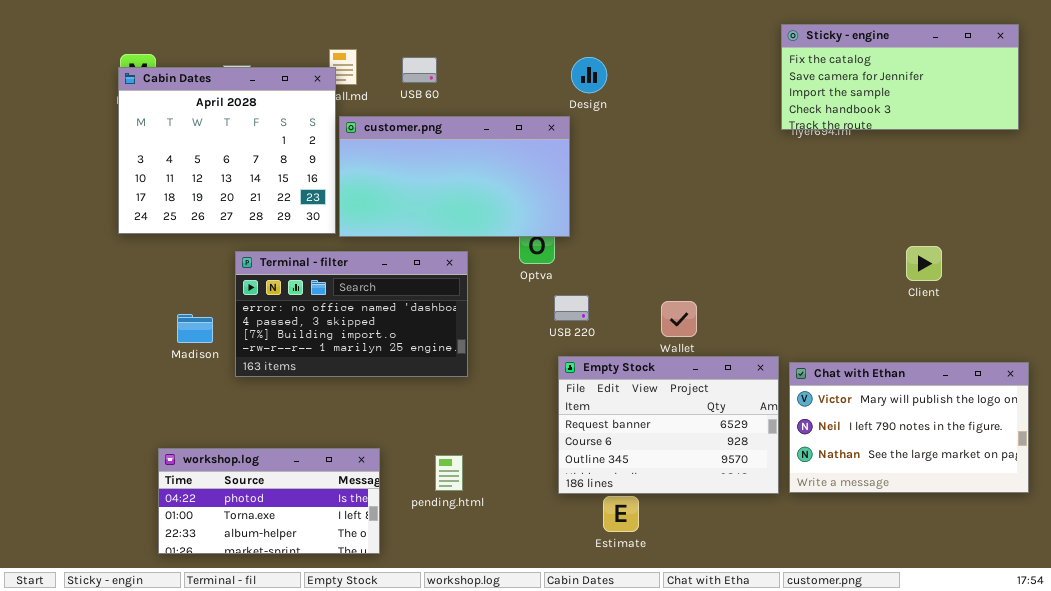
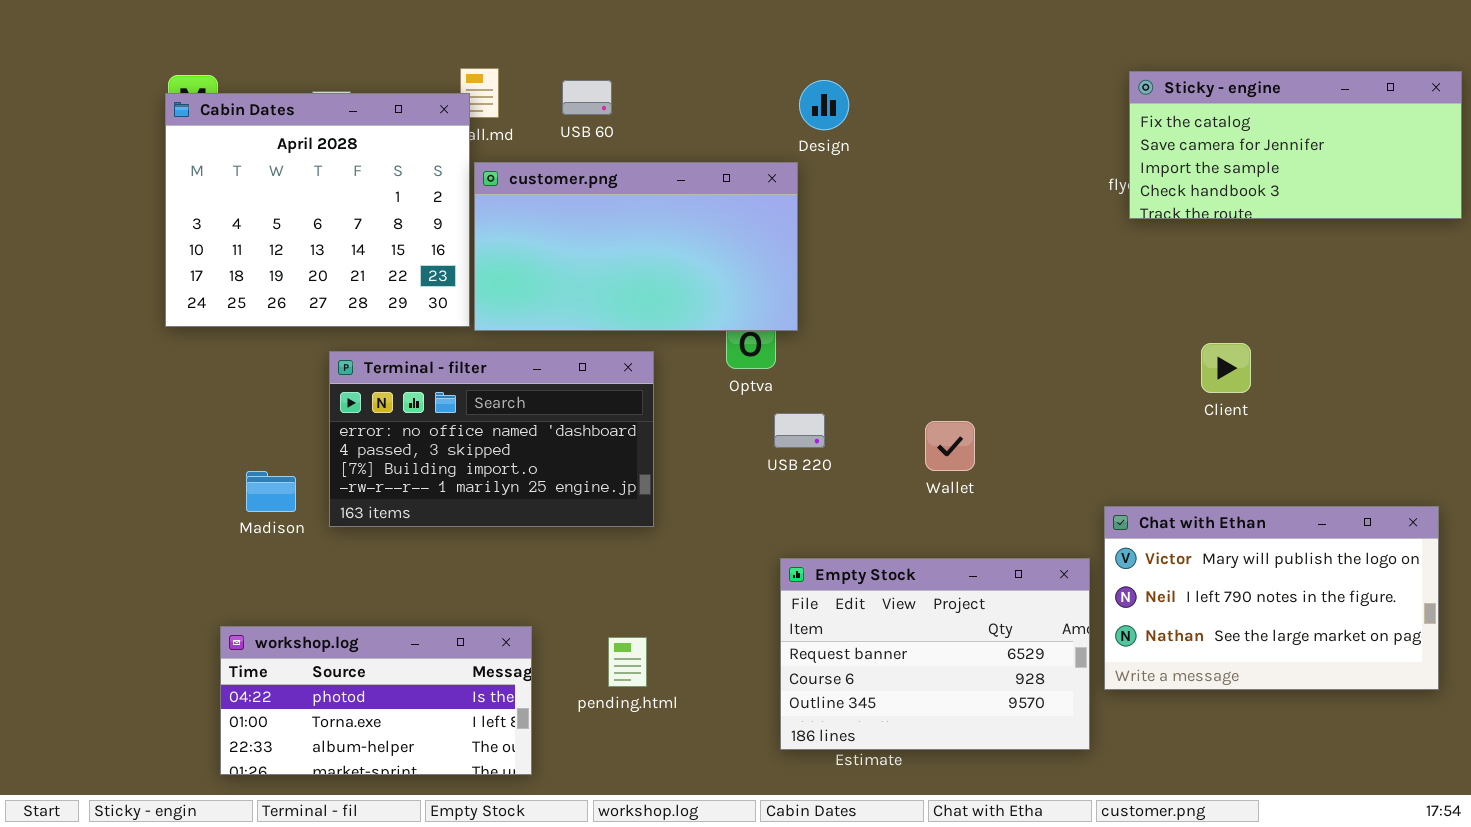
Sticky - engine: [781,24,1019,130] -> [1129,71,1462,219], moved
Client: [906,246,942,281] -> [1201,343,1251,393], moved
Madison: [177,314,213,343] -> [246,471,296,512], moved
Empty Stock: [558,356,779,494] -> [780,558,1090,750], moved

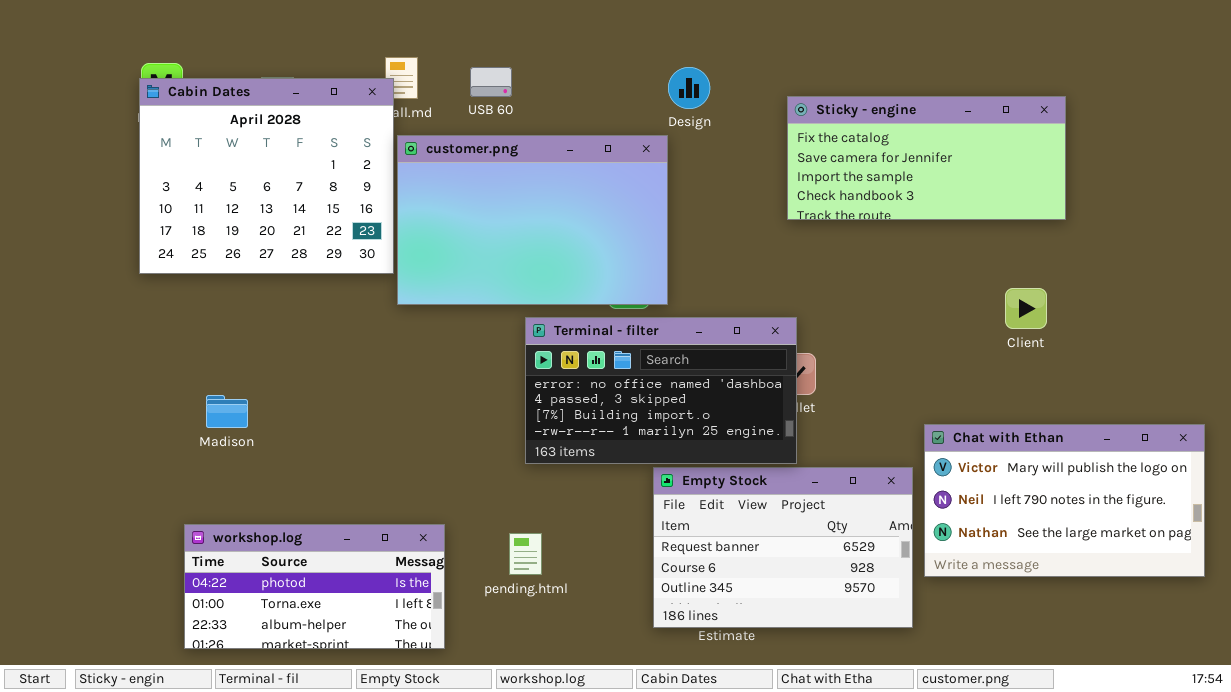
Sticky - engine: [1129,71,1462,219] -> [787,96,1066,220], moved
customer.png: [474,162,798,331] -> [397,135,668,305], resized
Terminal - filter: [329,351,654,527] -> [525,317,797,464], moved

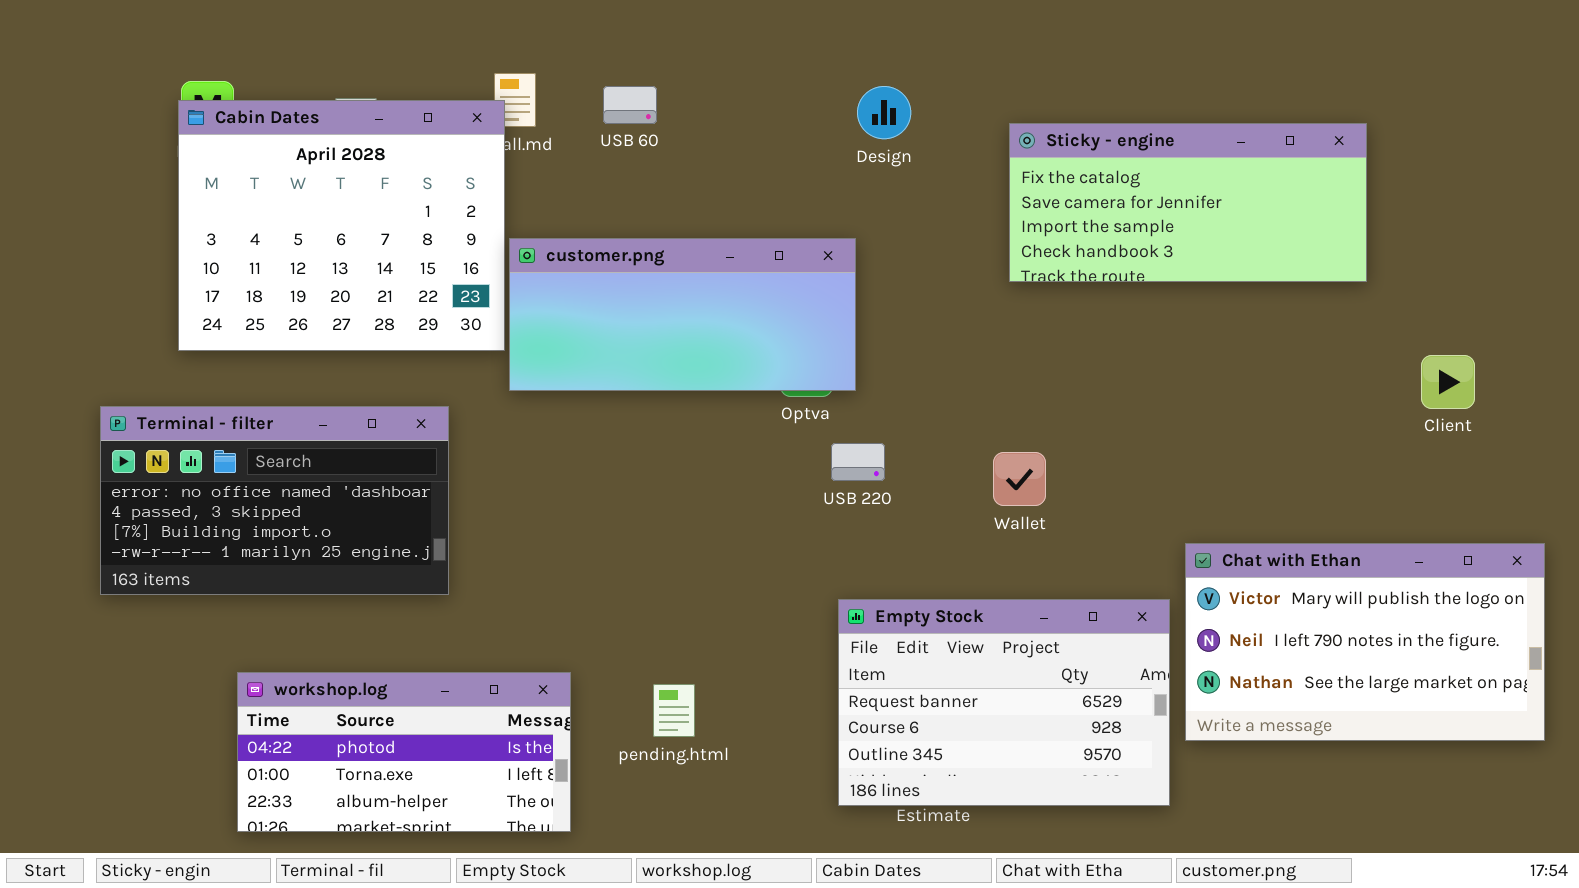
customer.png: [397,135,668,305] -> [509,238,856,391], resized
Client: [1005,288,1047,329] -> [1421,355,1475,409], moved
Terminal - filter: [525,317,797,464] -> [100,406,449,595], moved

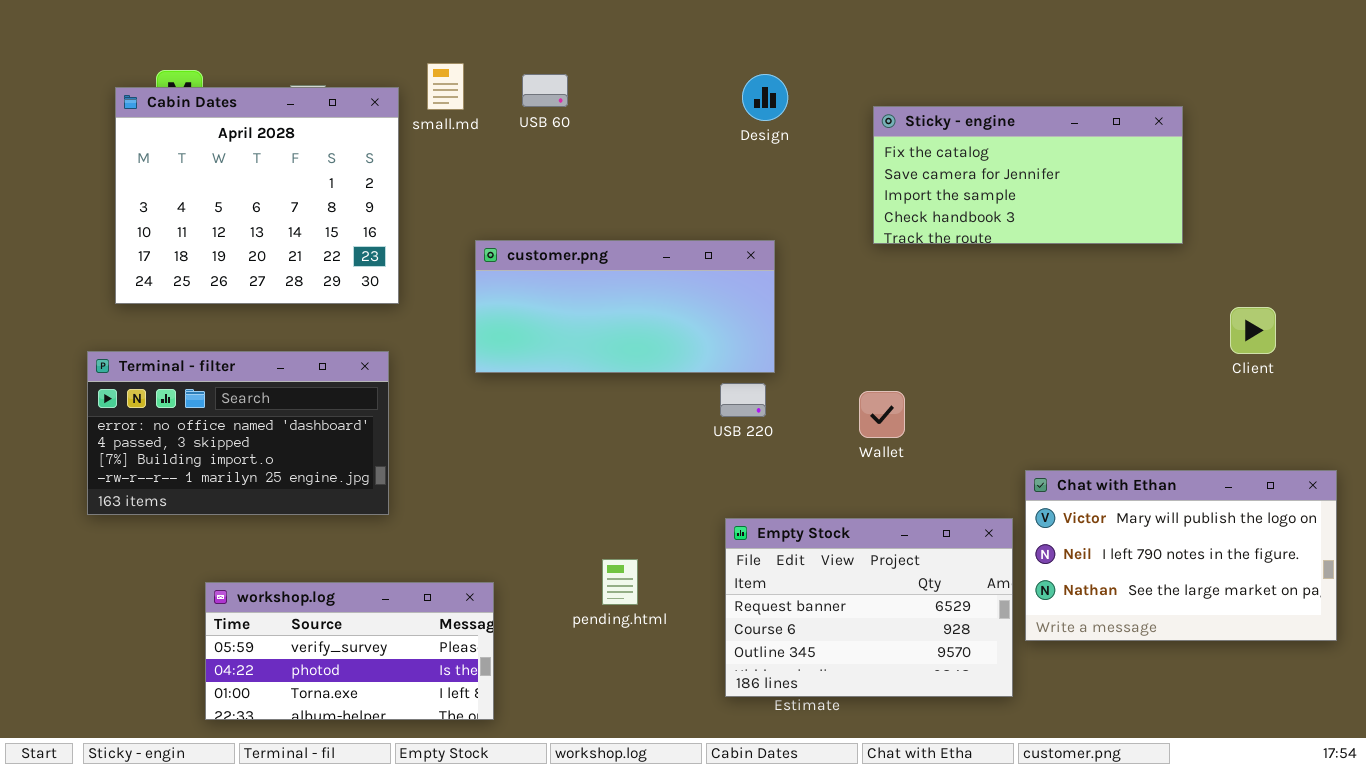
Cabin Dates: [178,100,505,351] -> [115,87,399,304], moved
customer.png: [509,238,856,391] -> [475,240,775,373], moved
workshop.log: [237,672,571,832] -> [205,582,494,720], scrolled up 1 row
pending.html: [653,684,695,737] -> [602,559,638,605], moved

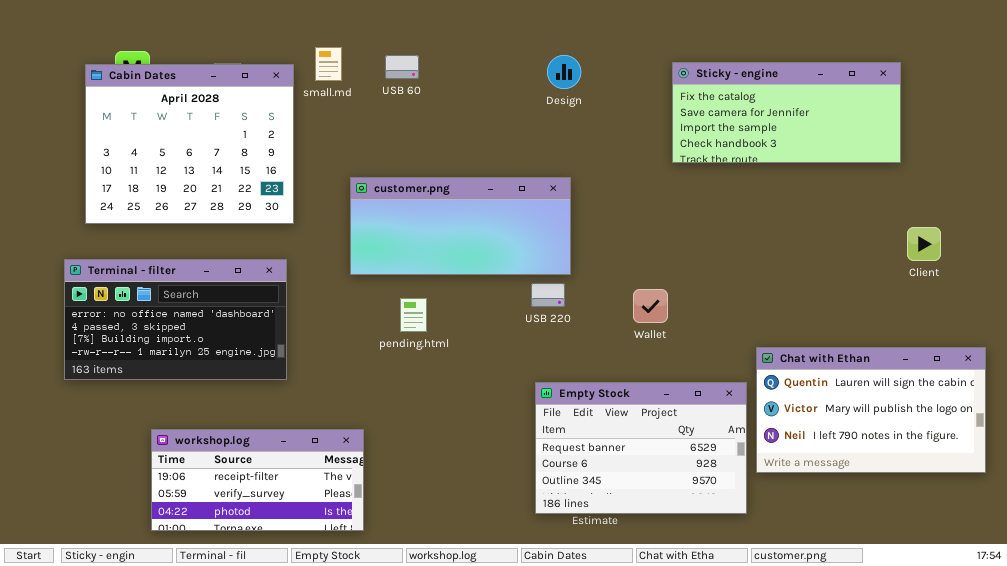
Sticky - engine: [873,106,1183,244] -> [672,62,901,163], moved
Chat with Ethan: [1025,470,1337,641] -> [756,347,986,473], scrolled up 1 row
pending.html: [602,559,638,605] -> [400,298,427,332], moved
workshop.log: [205,582,494,720] -> [151,429,364,531], scrolled up 1 row

